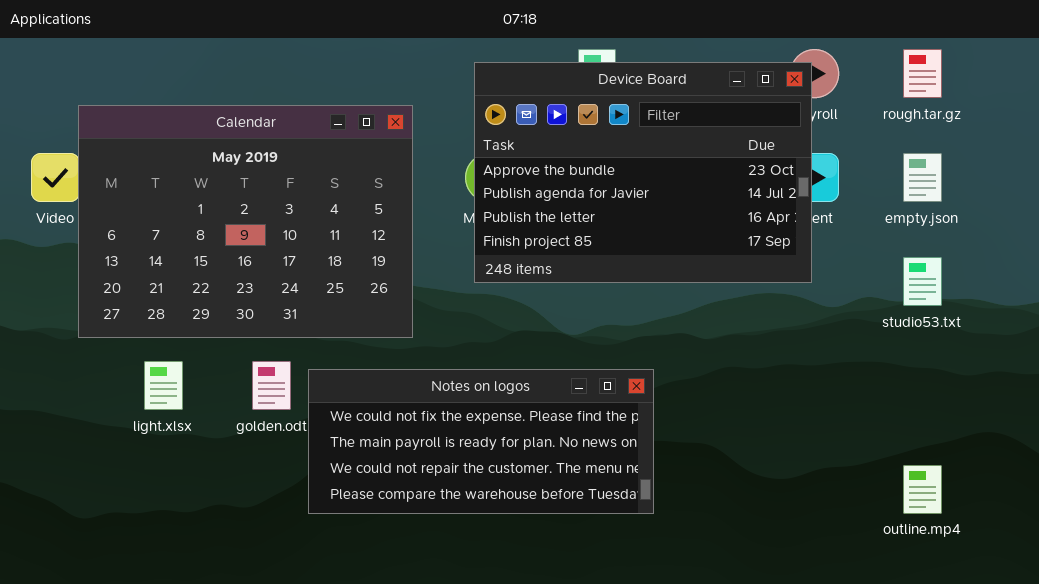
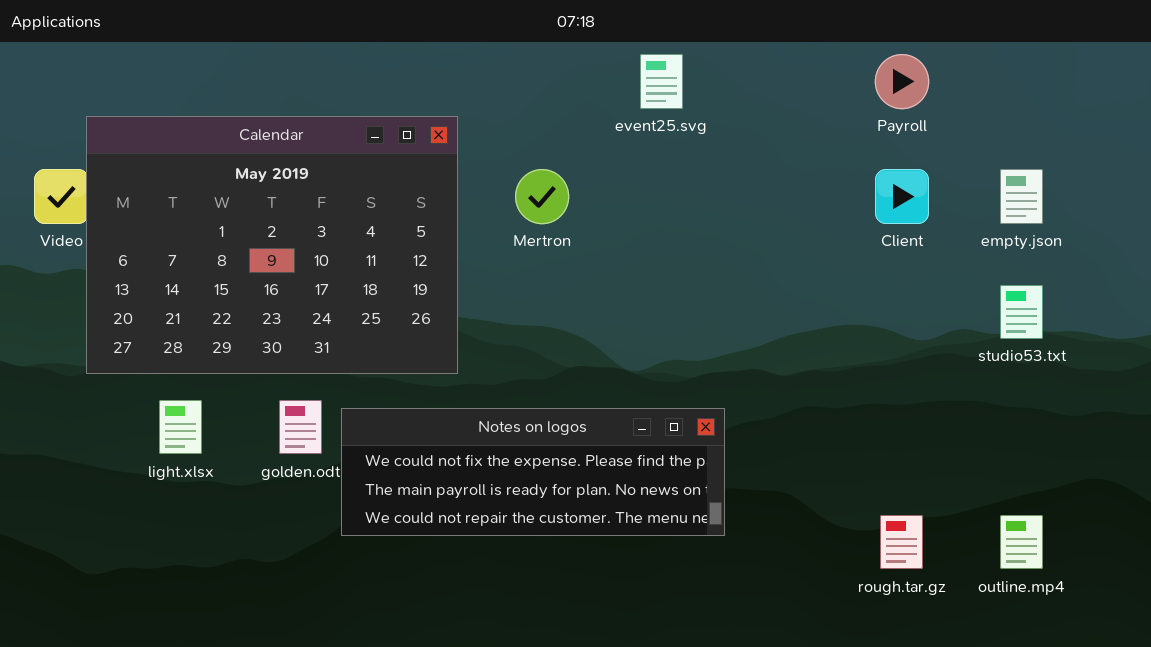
rough.tar.gz: [903,49,942,98] -> [880,515,923,569], moved
Device Board: [474,62,812,283] -> none, closed
Notes on logos: [308,369,654,514] -> [341,408,725,536], resized

